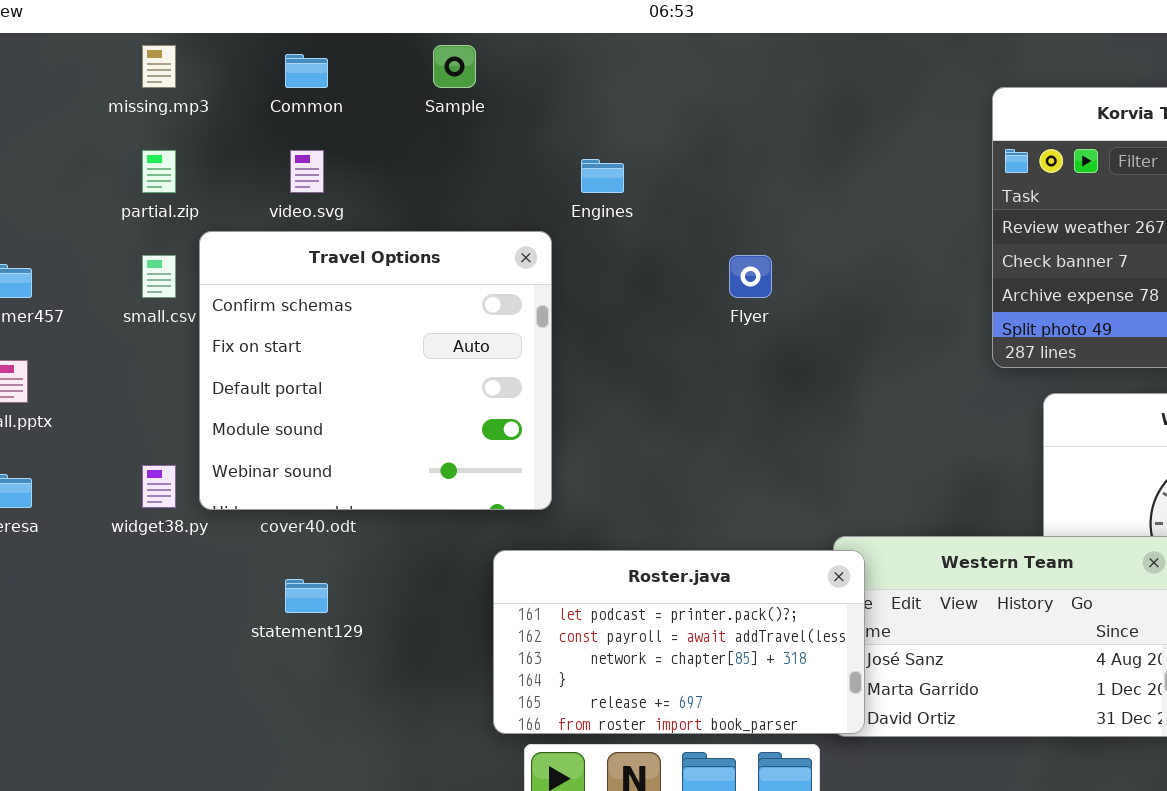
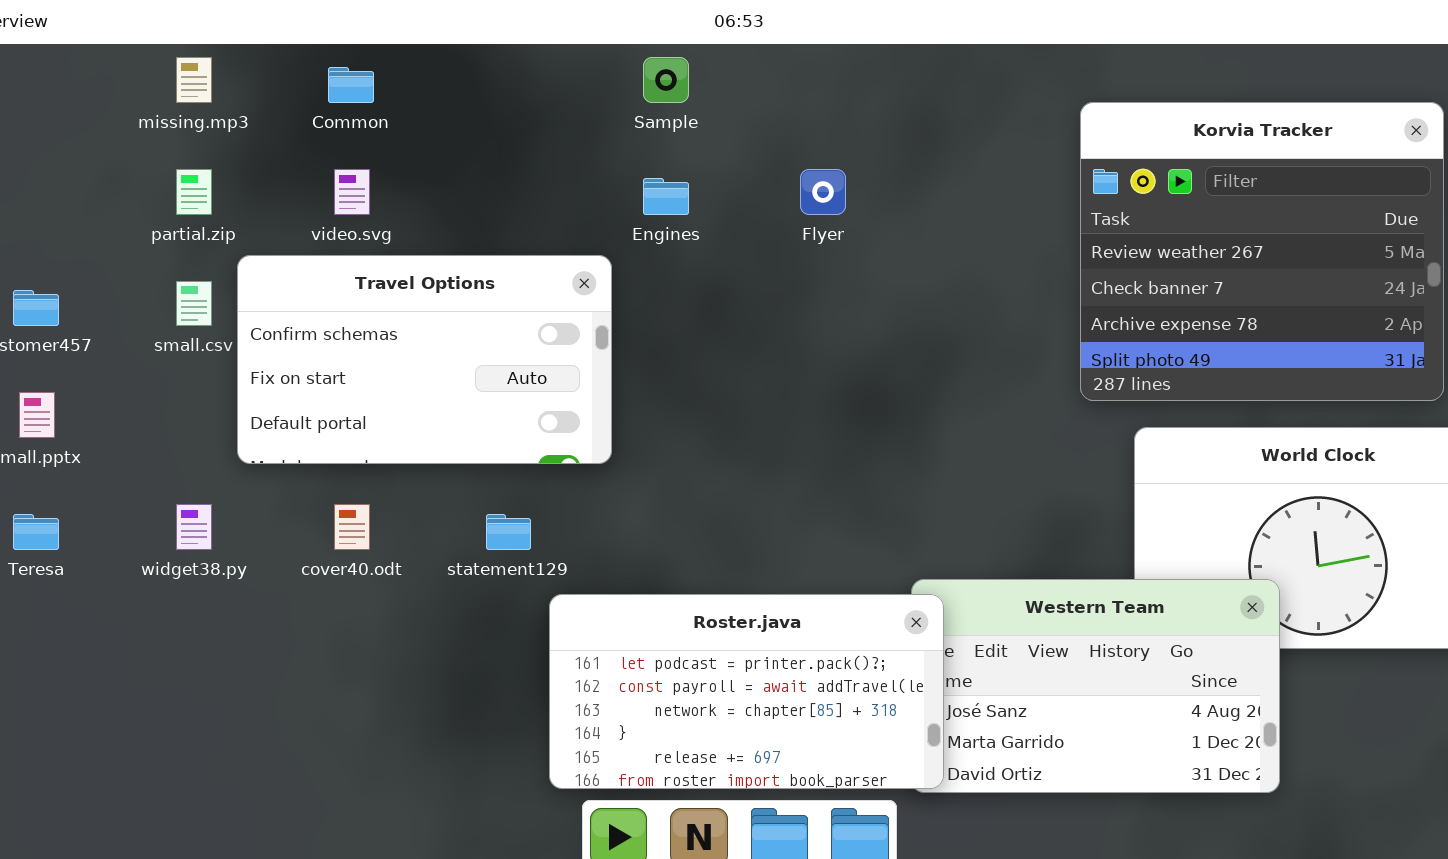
Sample: [433,45,476,88] -> [643,57,689,103], moved
Travel Options: [199,231,552,510] -> [237,255,612,464], resized
Flyer: [729,255,772,298] -> [800,169,846,215], moved
statement129: [285,579,328,613] -> [486,514,531,550], moved

